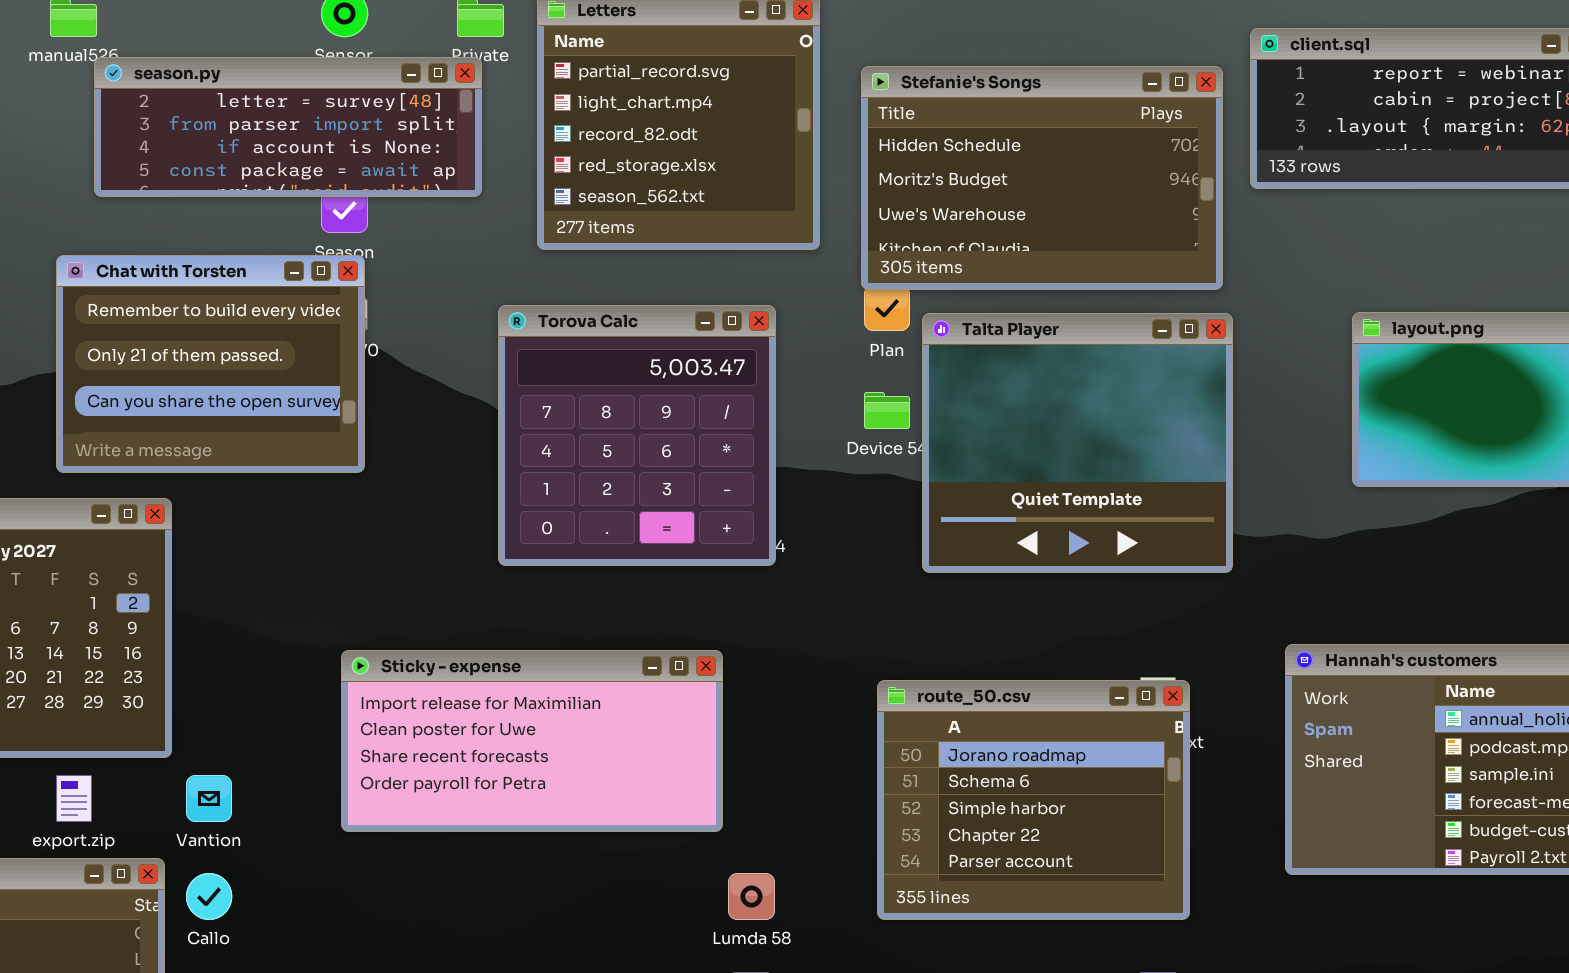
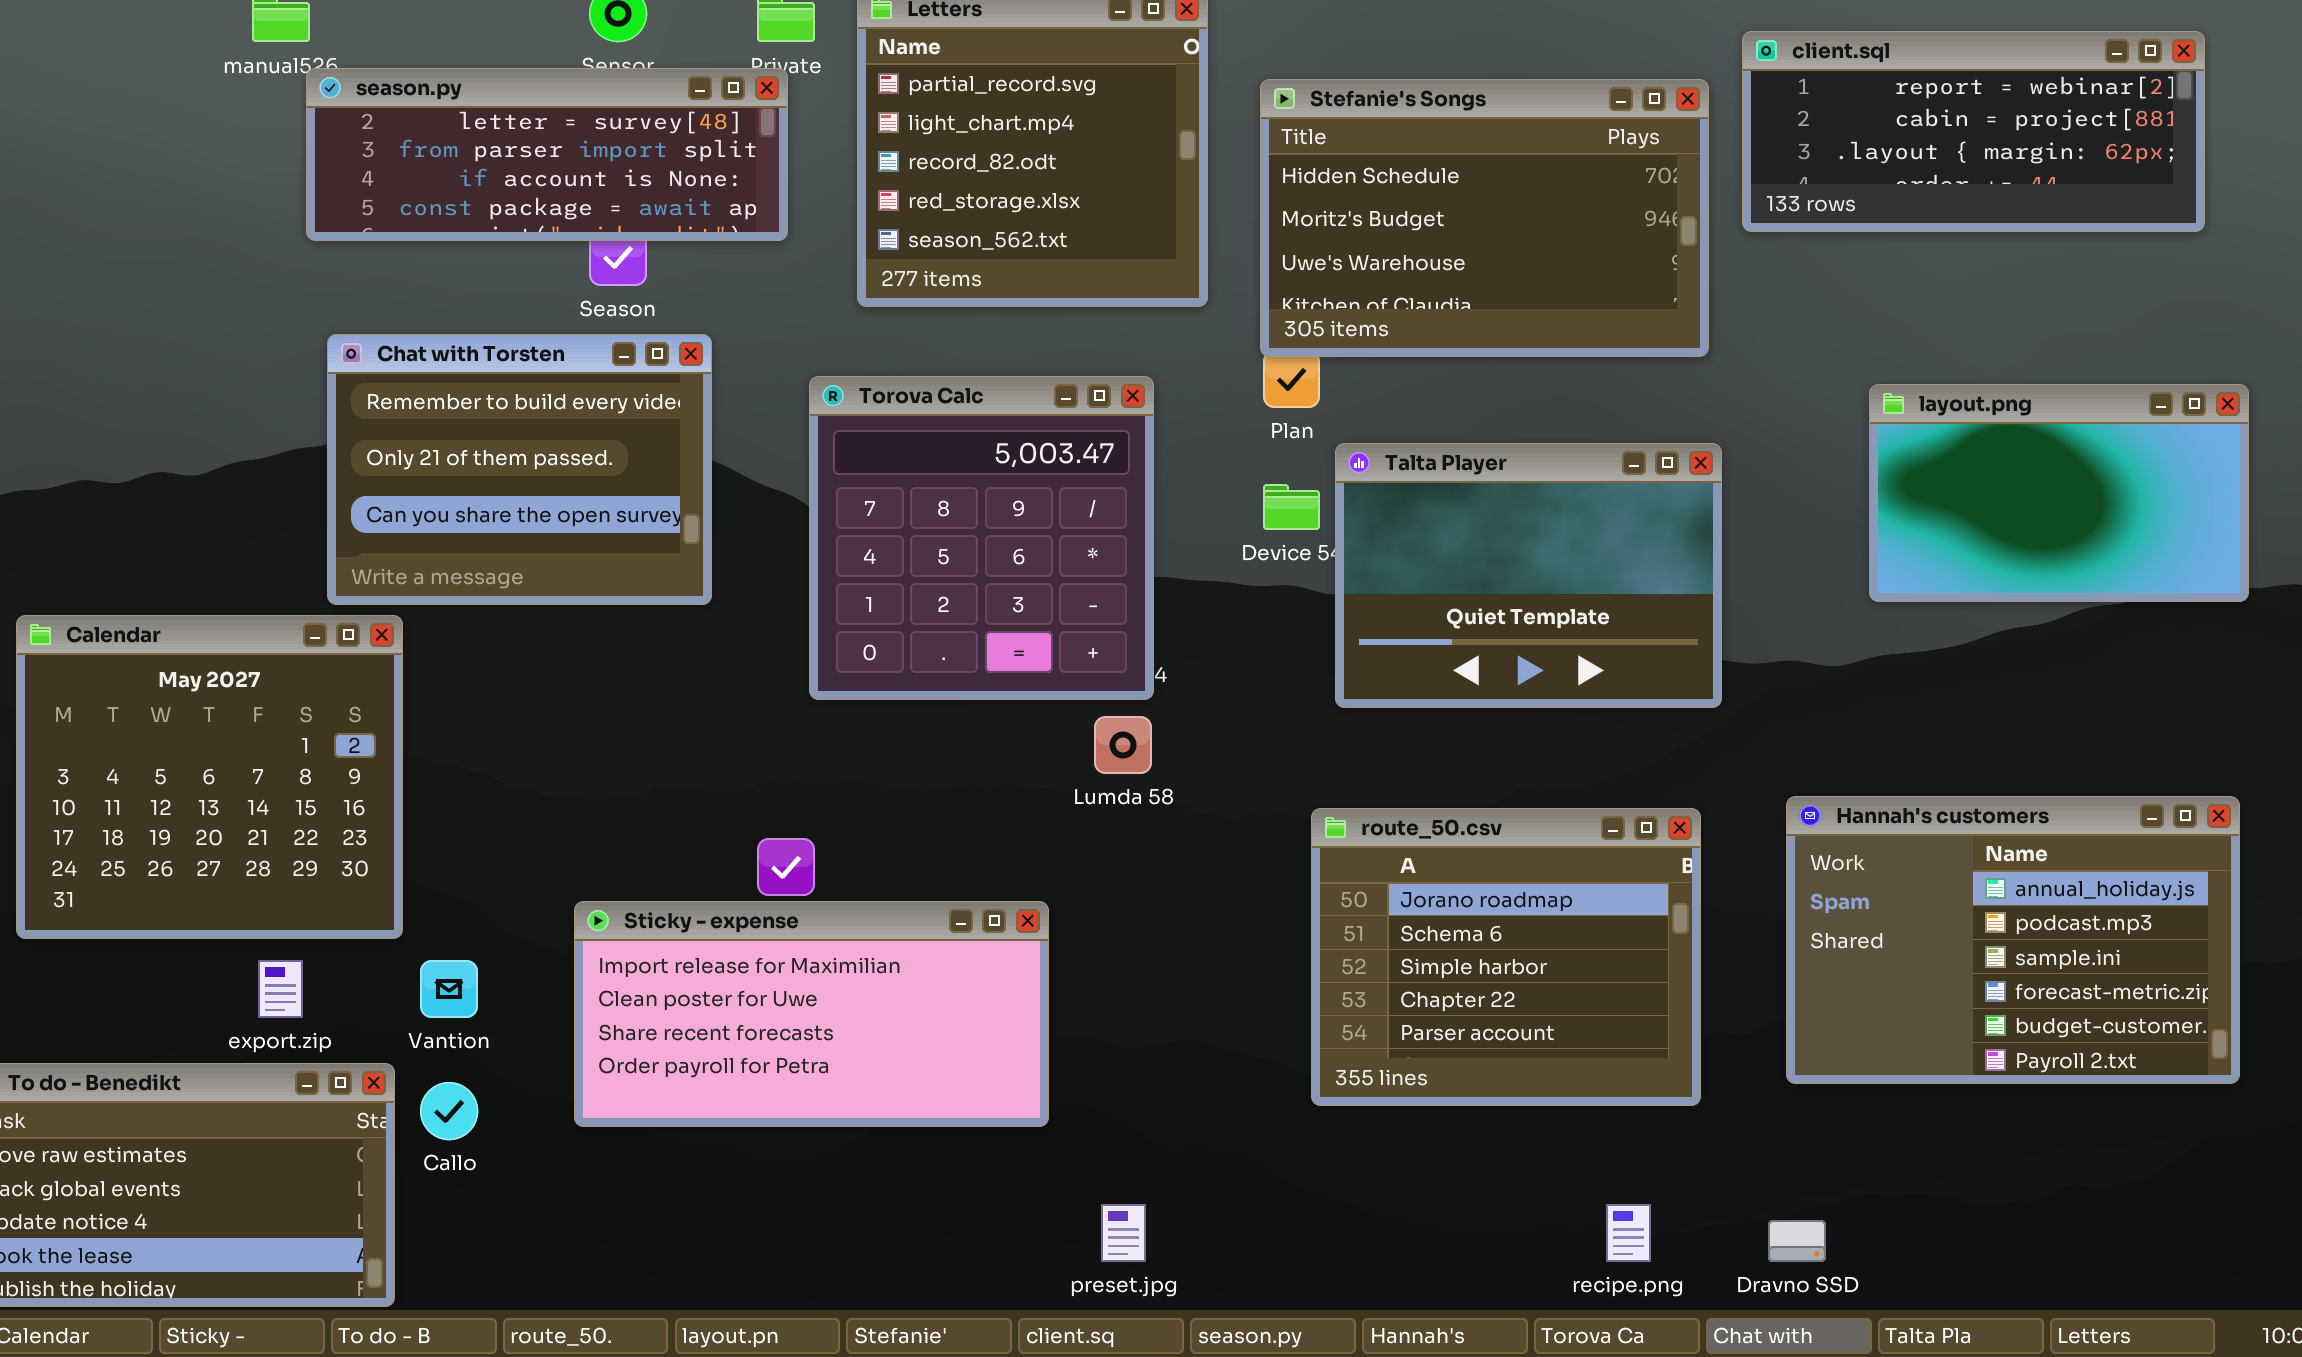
Chat with Torsten: [56,255,365,473] -> [327,334,712,605], moved
Talta Player: [922,313,1233,573] -> [1335,443,1722,708], resized
Sticky - expense: [341,650,723,832] -> [574,901,1049,1127], moved
route_50.csv: [877,680,1190,920] -> [1311,808,1701,1106], moved
Lumda 58: [728,873,775,920] -> [1094,716,1152,774], moved

